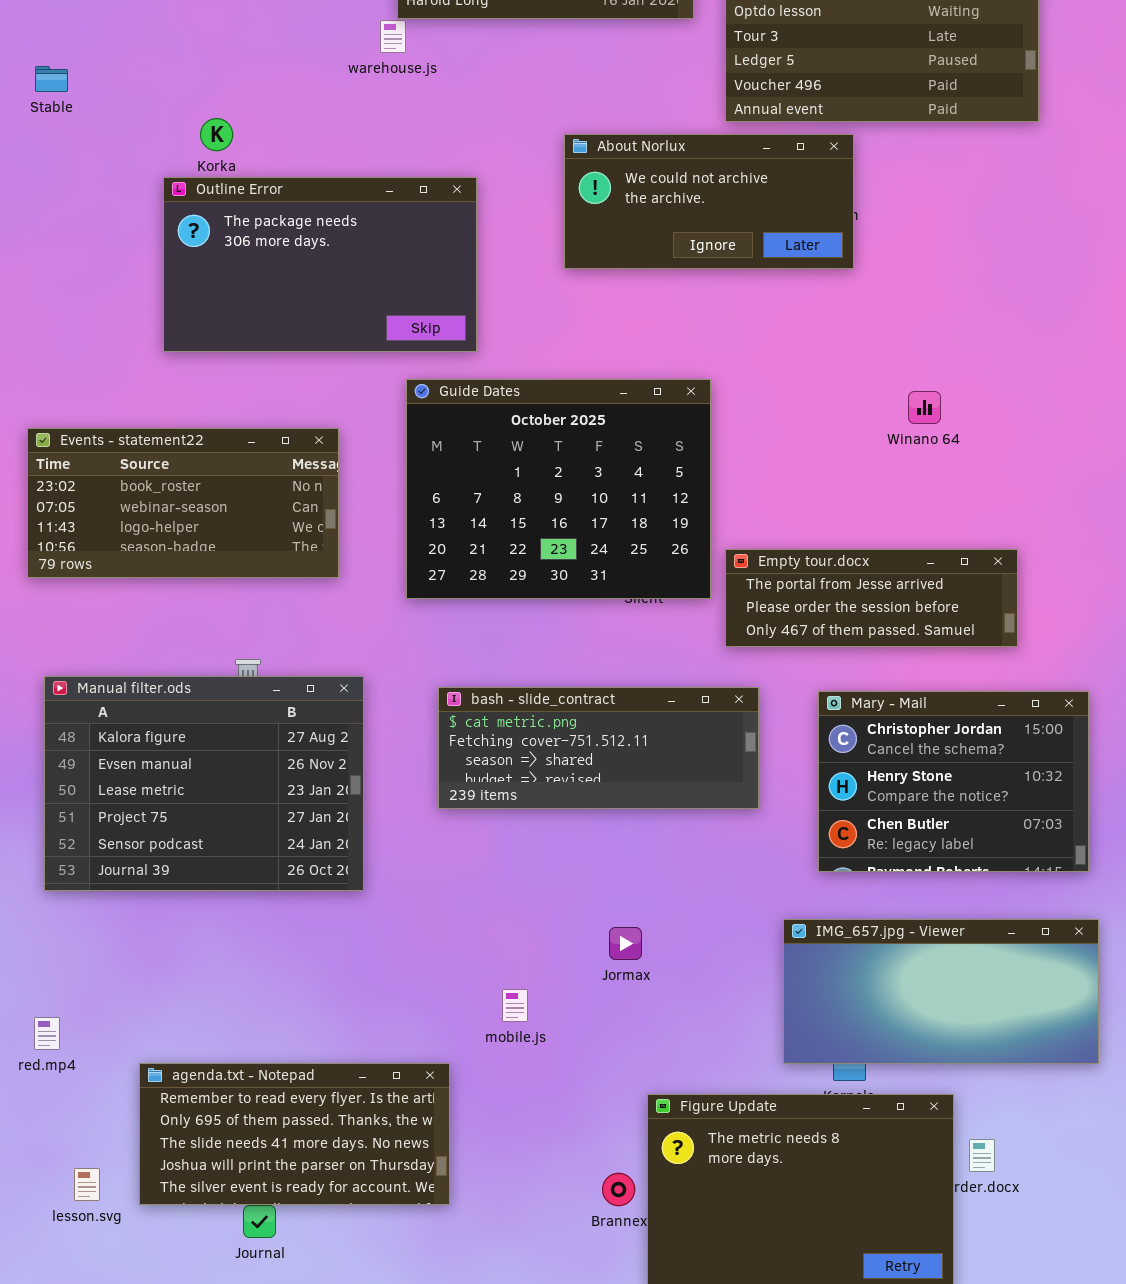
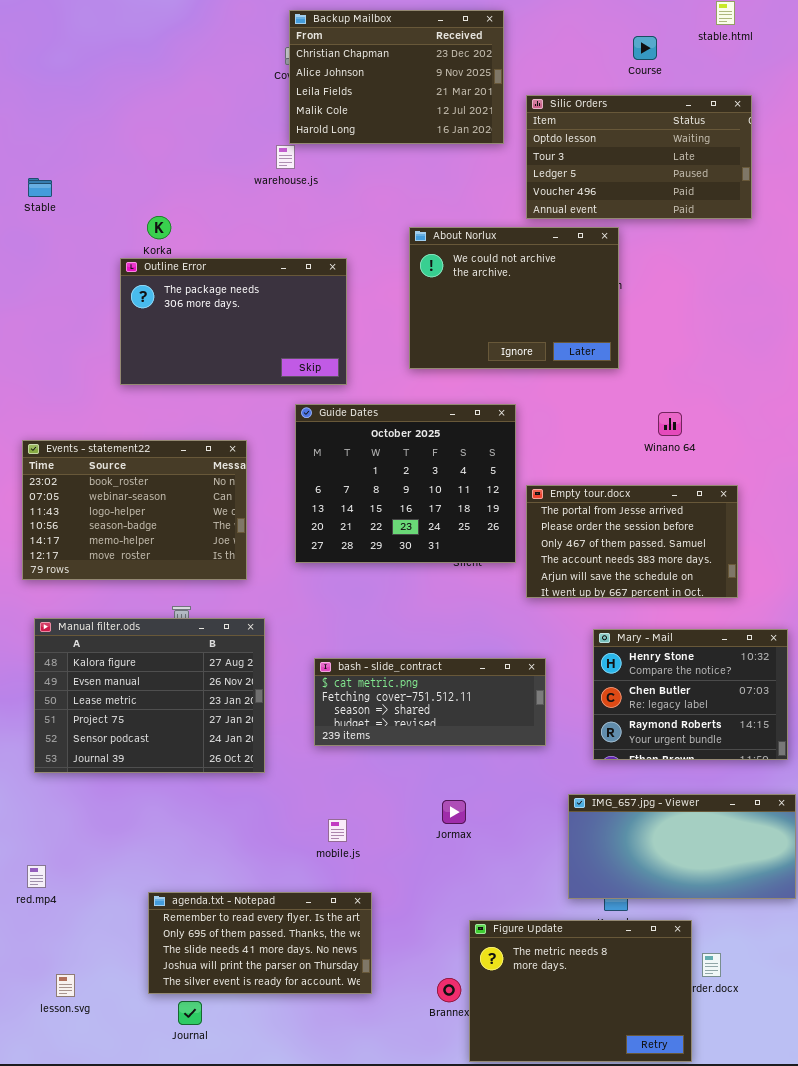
About Norlux: [564,134,854,269] -> [409,227,619,369], resized
Events - statement22: [27,428,339,578] -> [22,440,247,580], resized
Empty tour.docx: [725,549,1018,647] -> [526,485,738,598], resized
bash - slide_contract: [438,687,759,809] -> [314,658,546,746], moved
Mary - Mail: [818,691,1089,872] -> [593,629,788,760], scrolled down 1 row
mobile.js: [502,989,528,1022] -> [328,819,347,842], moved
agenda.txt - Notepad: [139,1063,450,1205] -> [148,892,372,994], moved

